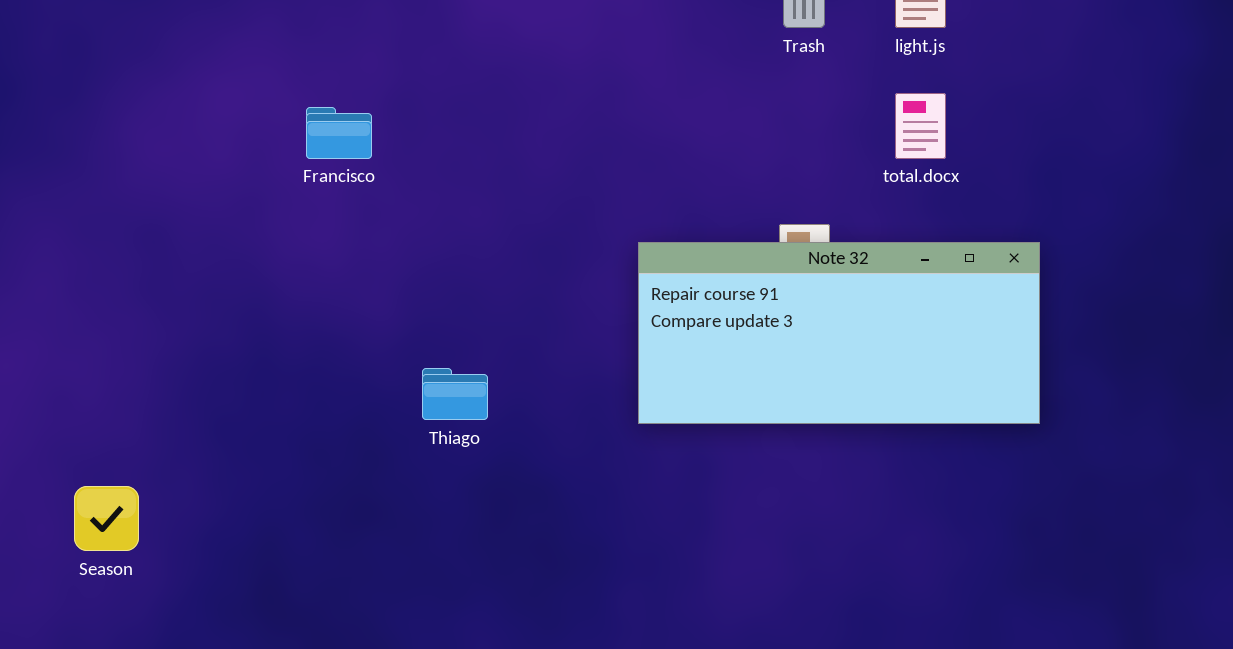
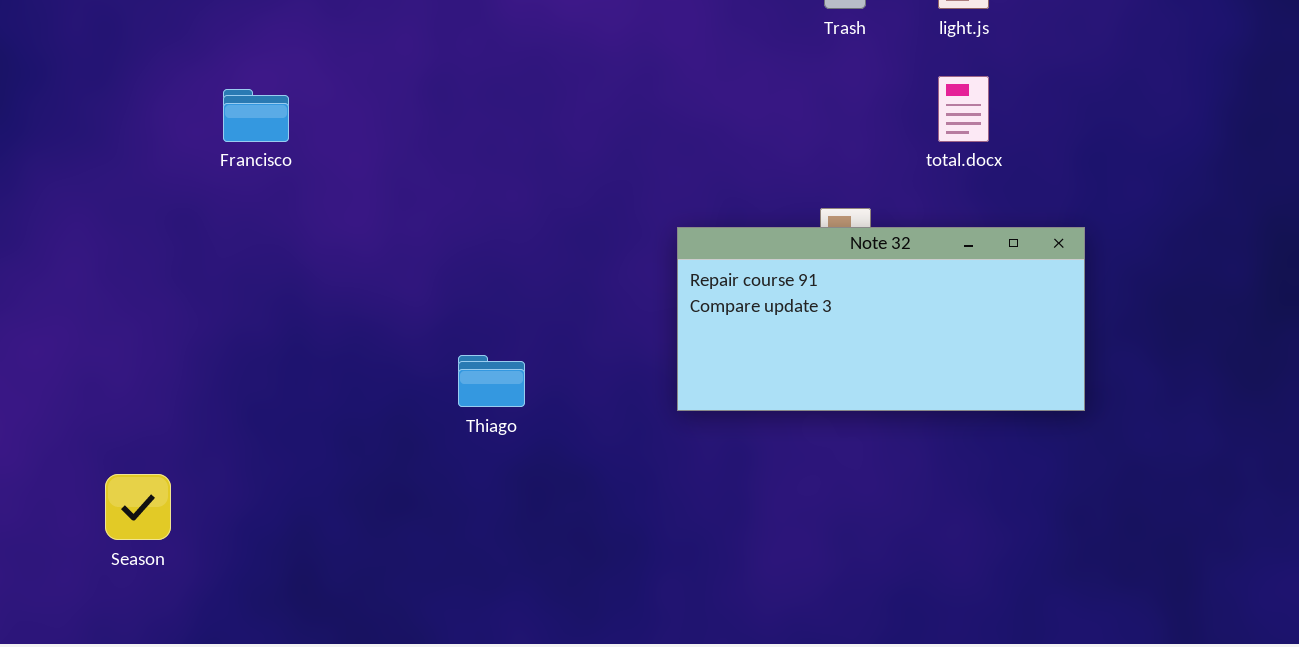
Francisco: [306,107,372,159] -> [223,89,289,142], moved

